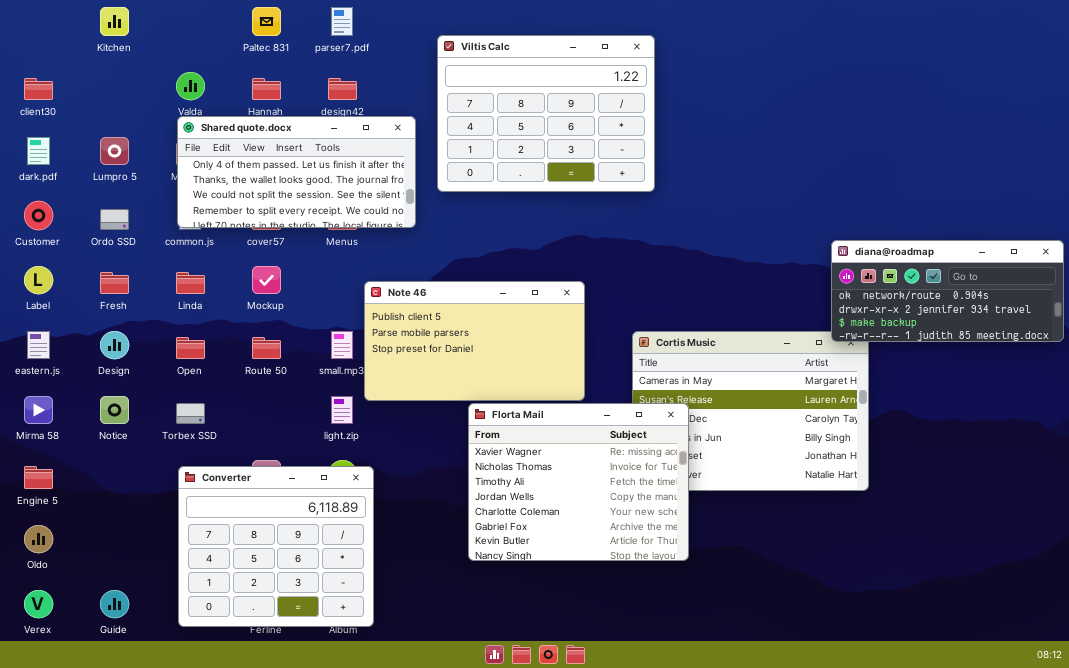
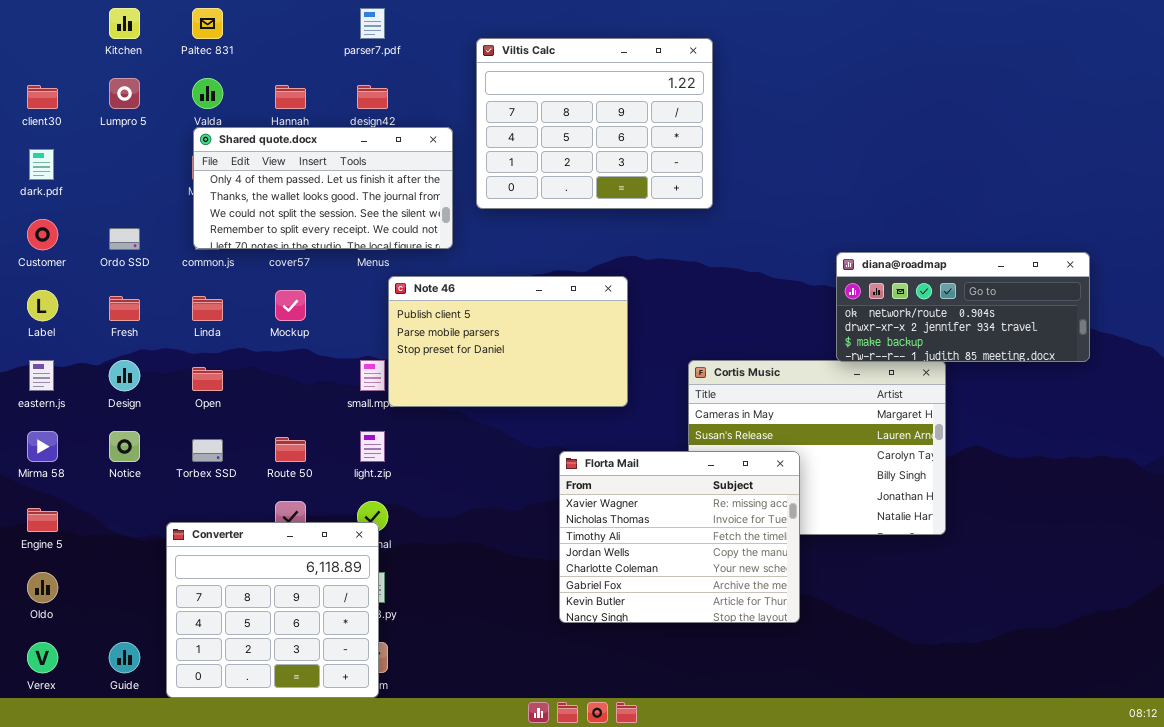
Paltec 831: [252,7,281,36] -> [192,8,223,39], moved
Lumpro 5: [100,137,129,165] -> [109,78,140,109], moved
diana@roadmap: [831,240,1064,342] -> [836,252,1090,362], moved
Note 46: [364,281,585,401] -> [388,276,628,407], moved
Route 50: [252,337,281,359] -> [275,437,306,462], moved
Florta Mail: [468,403,689,561] -> [559,451,800,623], moved
Converter: [178,466,374,627] -> [166,522,379,698], moved

